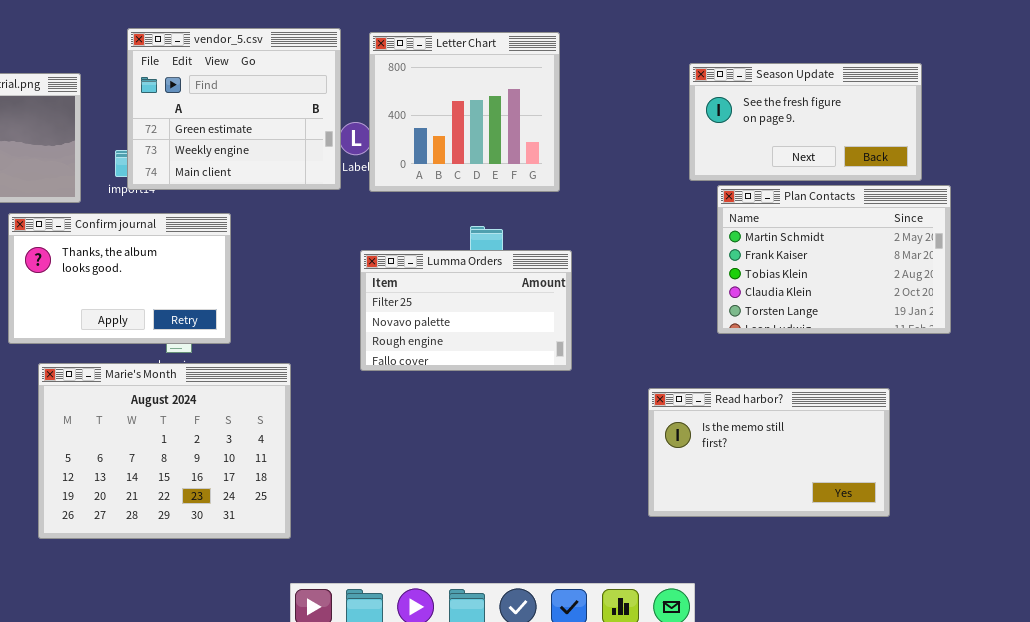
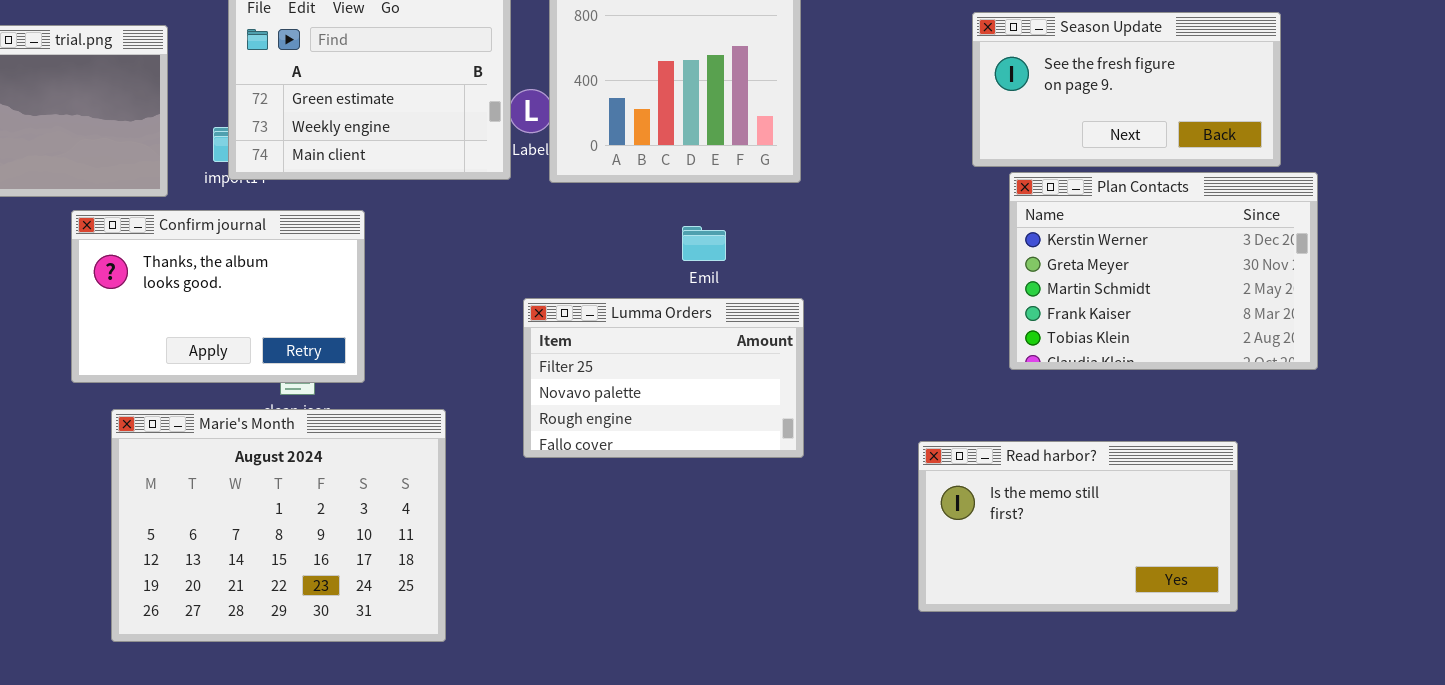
Plan Contacts: [717,185,951,334] -> [1009,172,1318,370], scrolled up 2 rows
Lumma Orders: [360,250,572,371] -> [523,298,804,458], moved

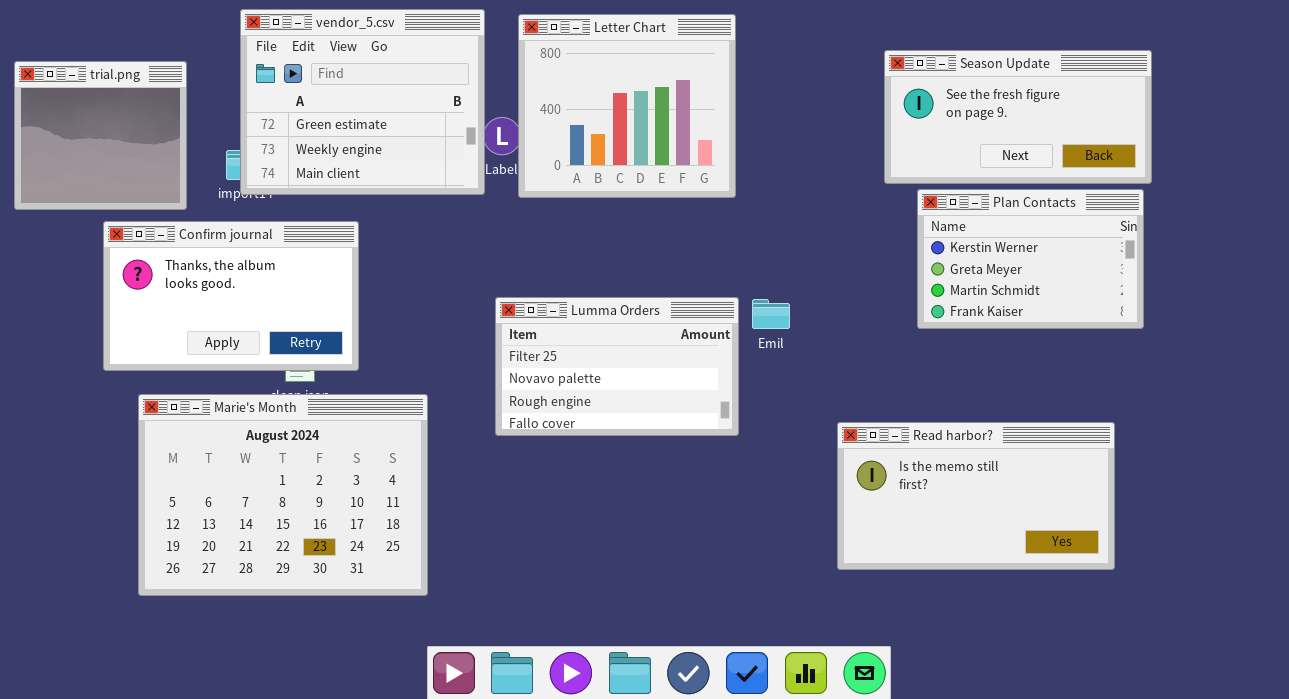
Plan Contacts: [1009,172,1318,370] -> [917,189,1144,329], resized
Emil: [682,226,726,261] -> [752,299,790,329], moved

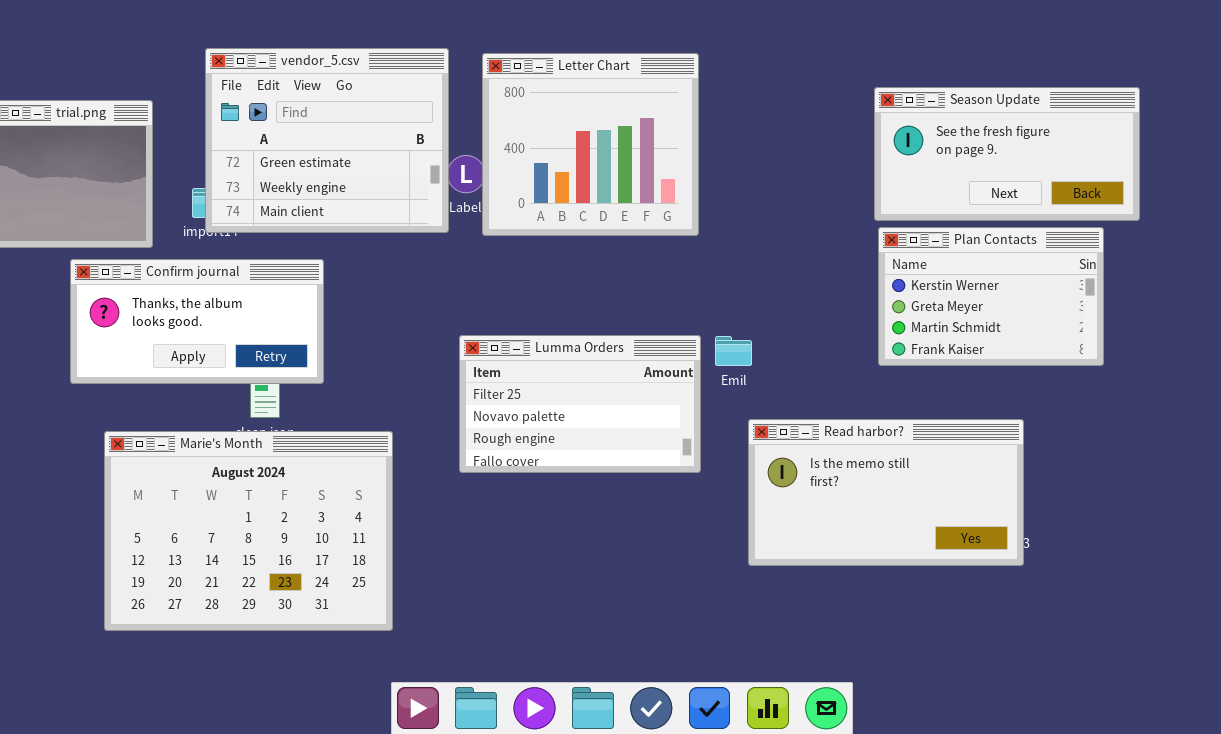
Season Update: [884,50,1152,184] -> [874,87,1140,221], moved
Confirm journal: [103,221,359,371] -> [70,259,324,384], resized
Read harbor?: [837,422,1115,570] -> [748,419,1024,566], moved

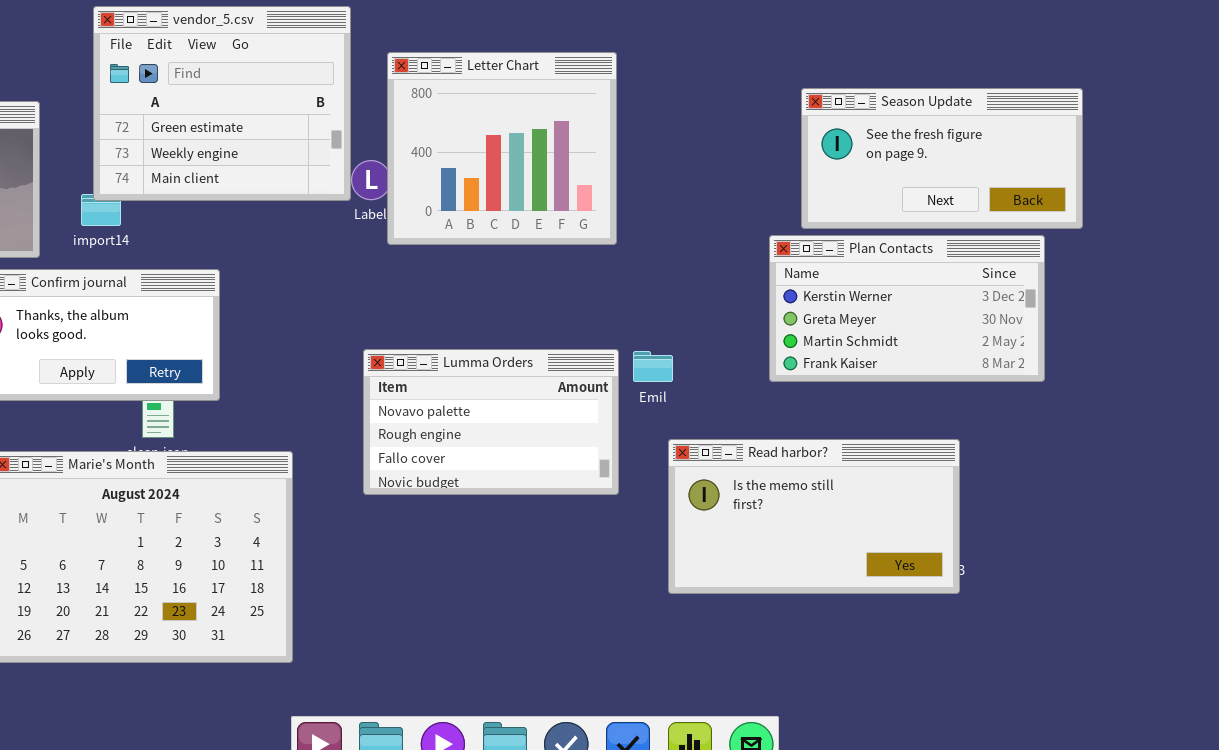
vendor_5.csv: [205,48,449,233] -> [93,6,351,201], moved
Plan Contacts: [878,227,1104,366] -> [769,235,1045,382], resized
Lumma Orders: [459,335,701,473] -> [363,349,619,495], scrolled down 1 row

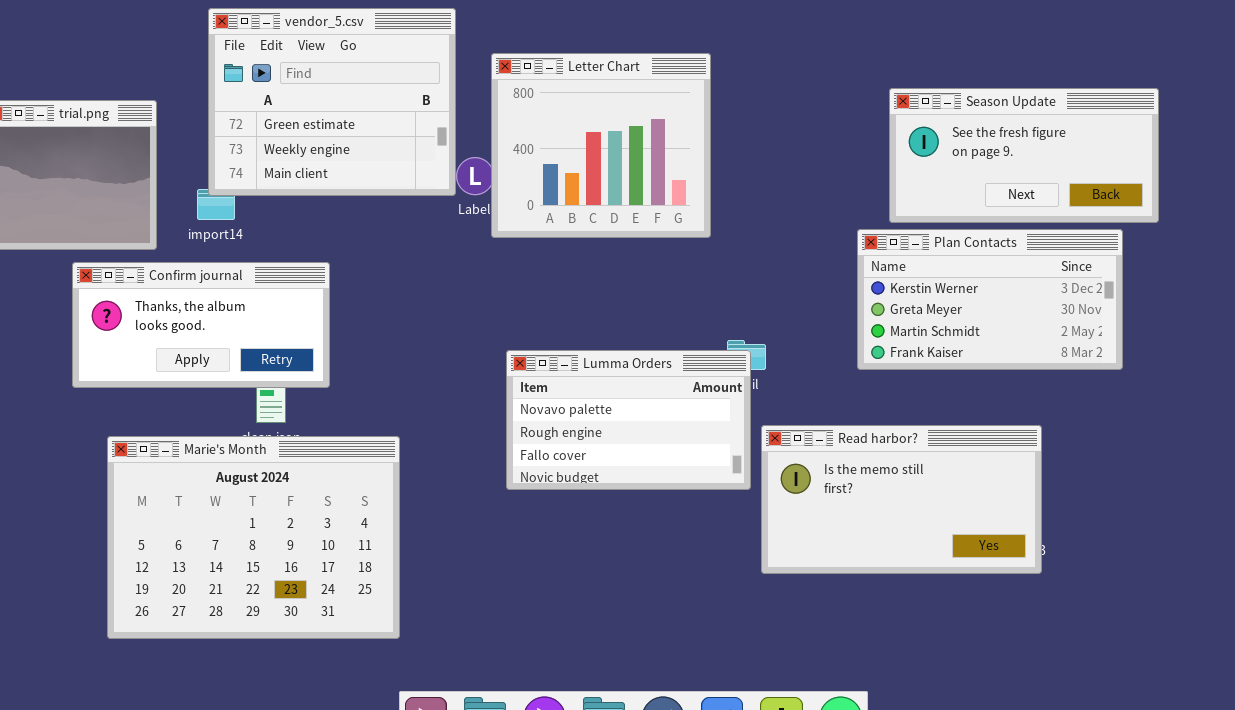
Lumma Orders: [363,349,619,495] -> [506,350,751,490], moved

